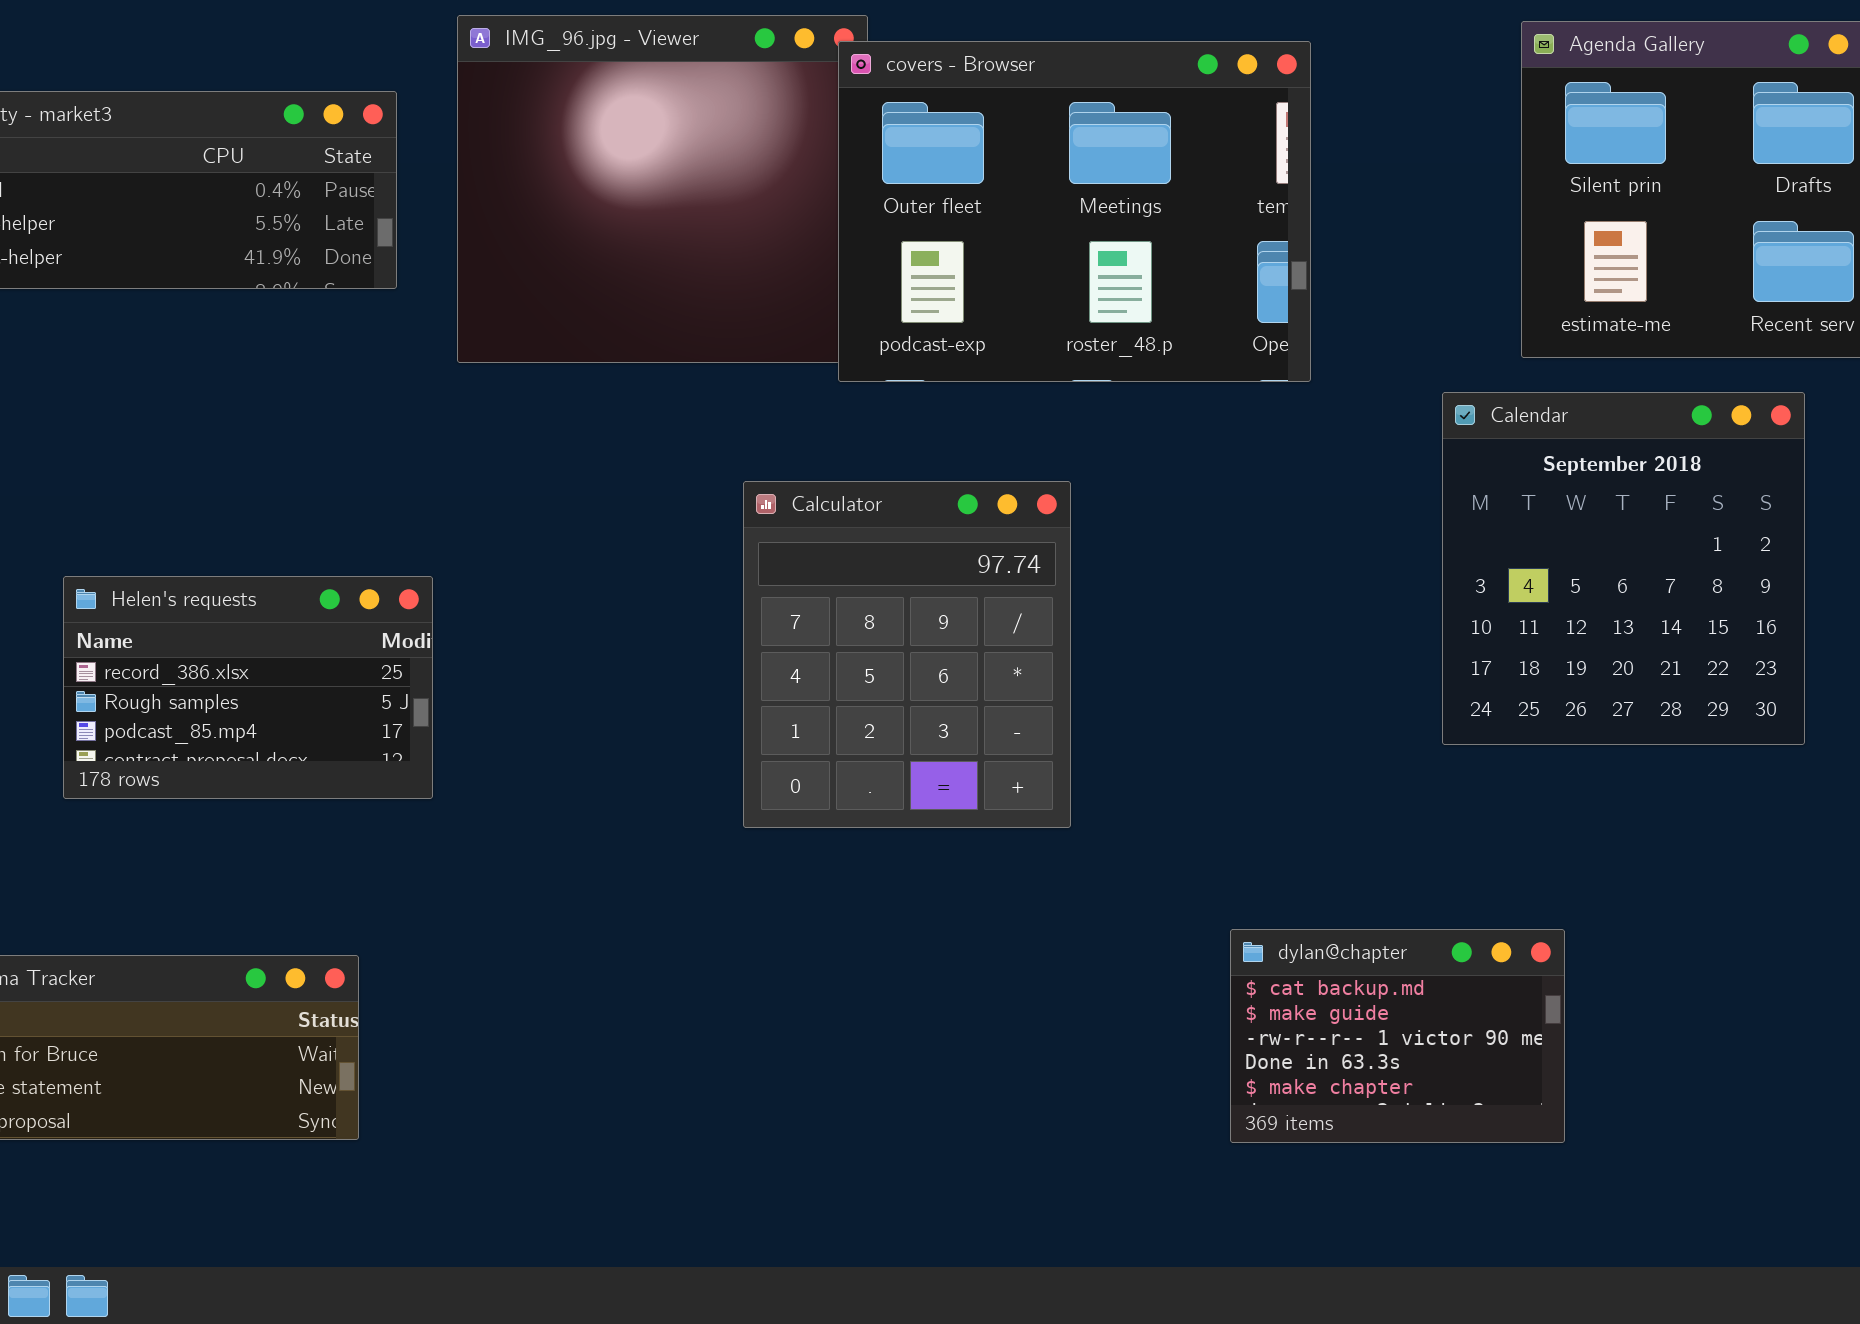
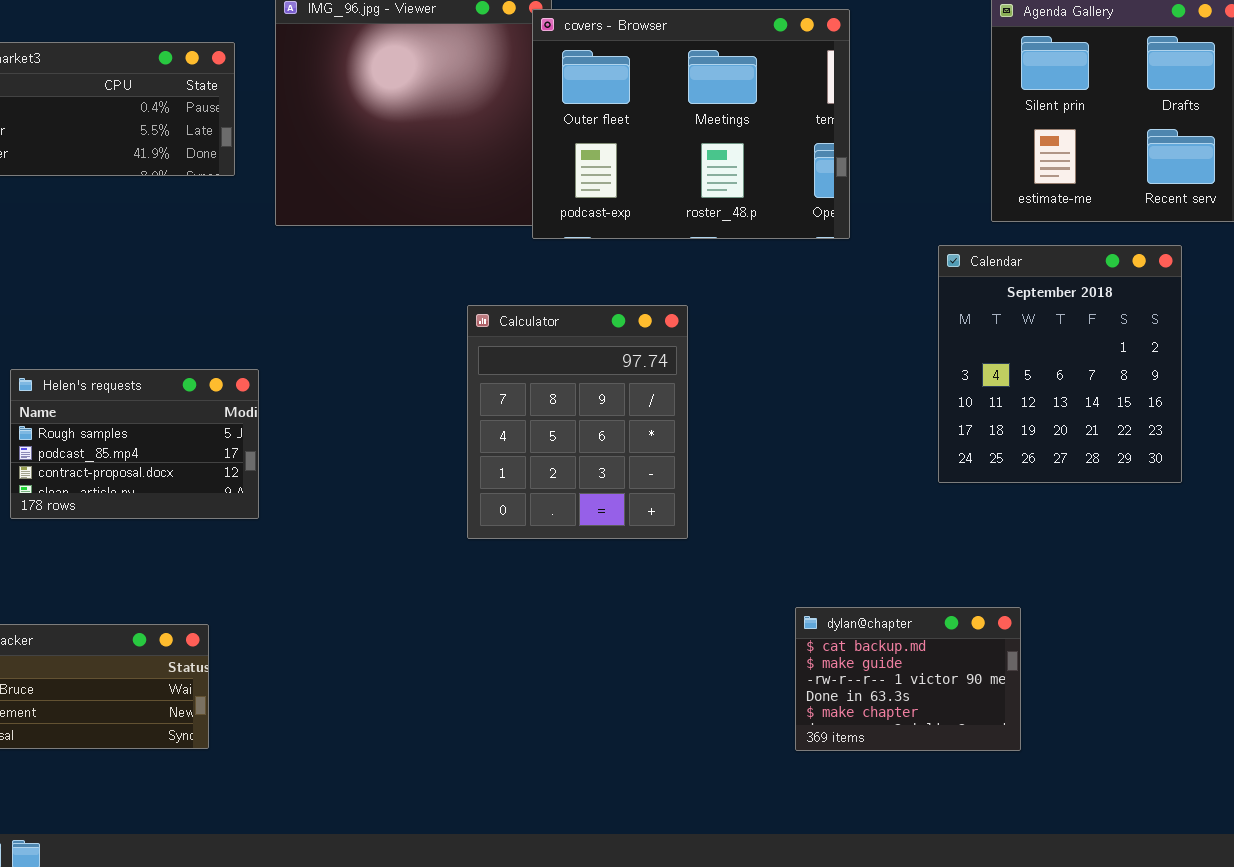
Helen's requests: [63,576,433,799] -> [10,369,259,519], scrolled down 1 row

